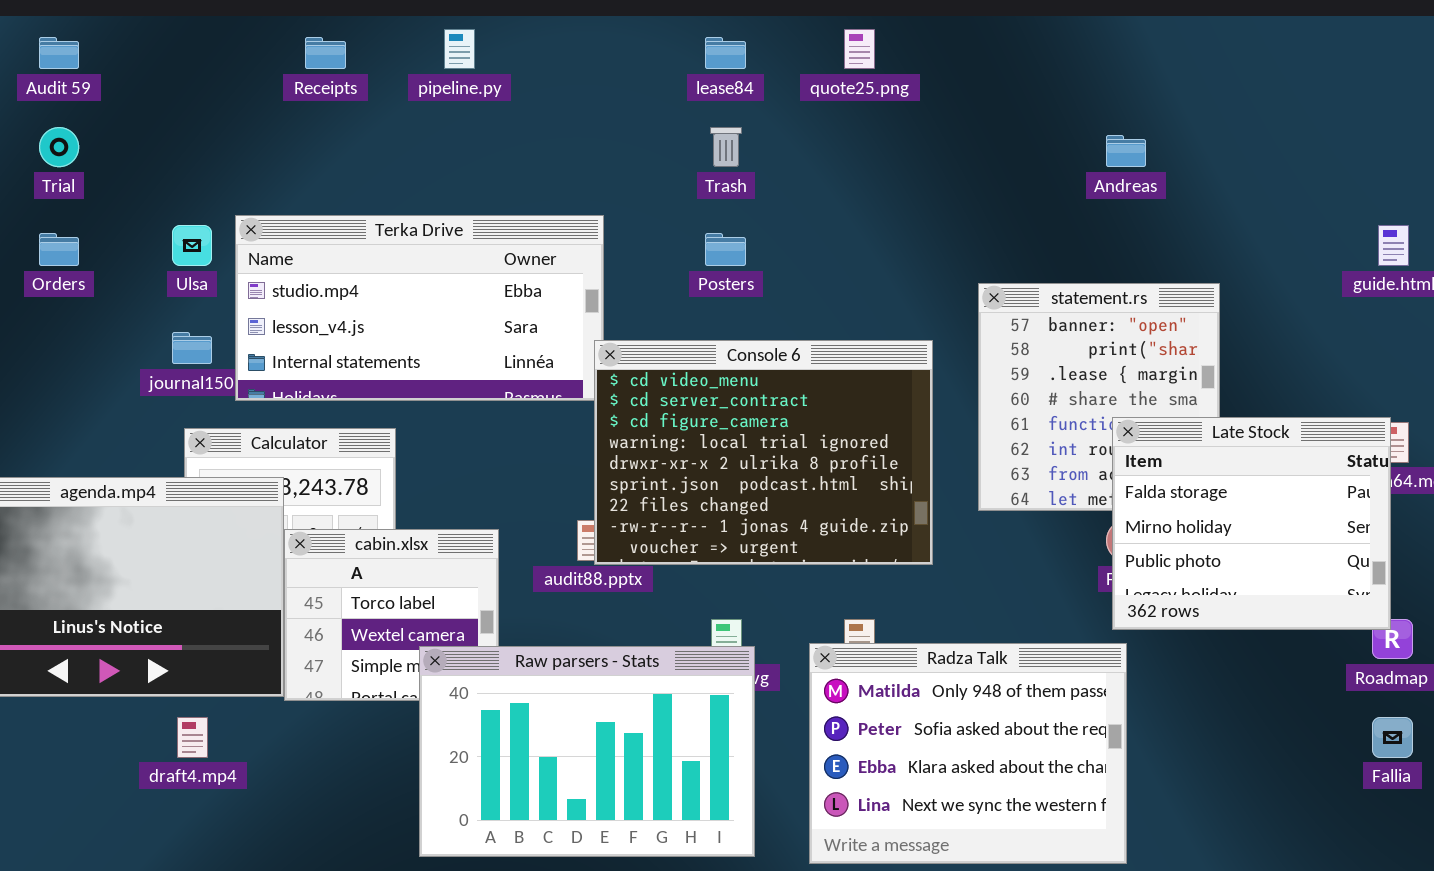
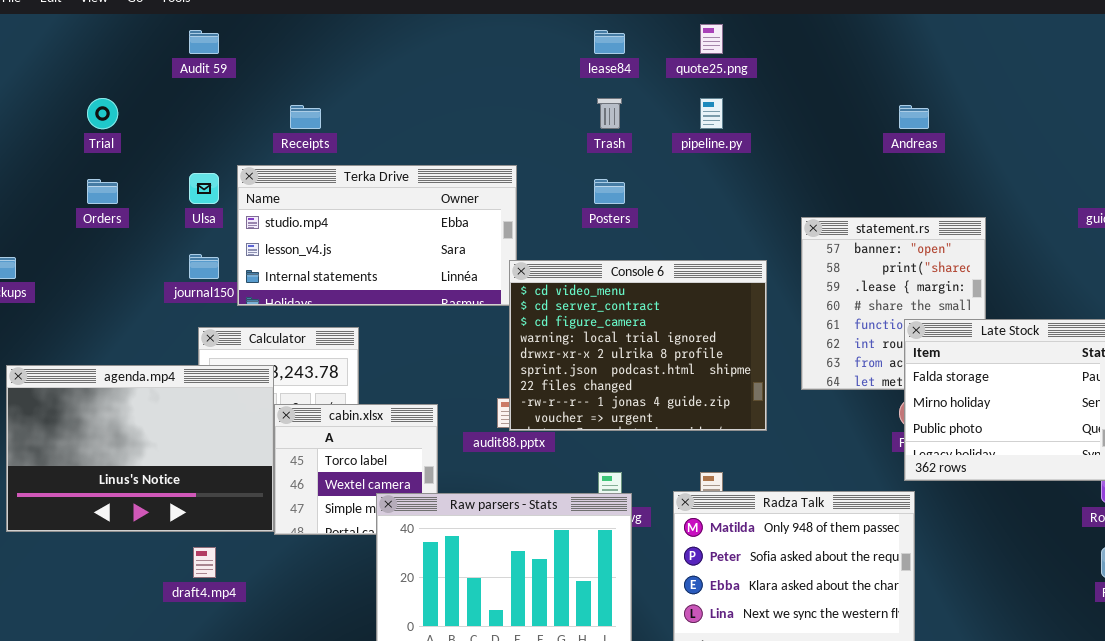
pipeline.py: [444,29,475,69] -> [700,98,723,129], moved
Audit 59: [39,37,79,69] -> [189,30,219,54], moved
Receipts: [305,37,346,69] -> [290,105,321,129], moved

